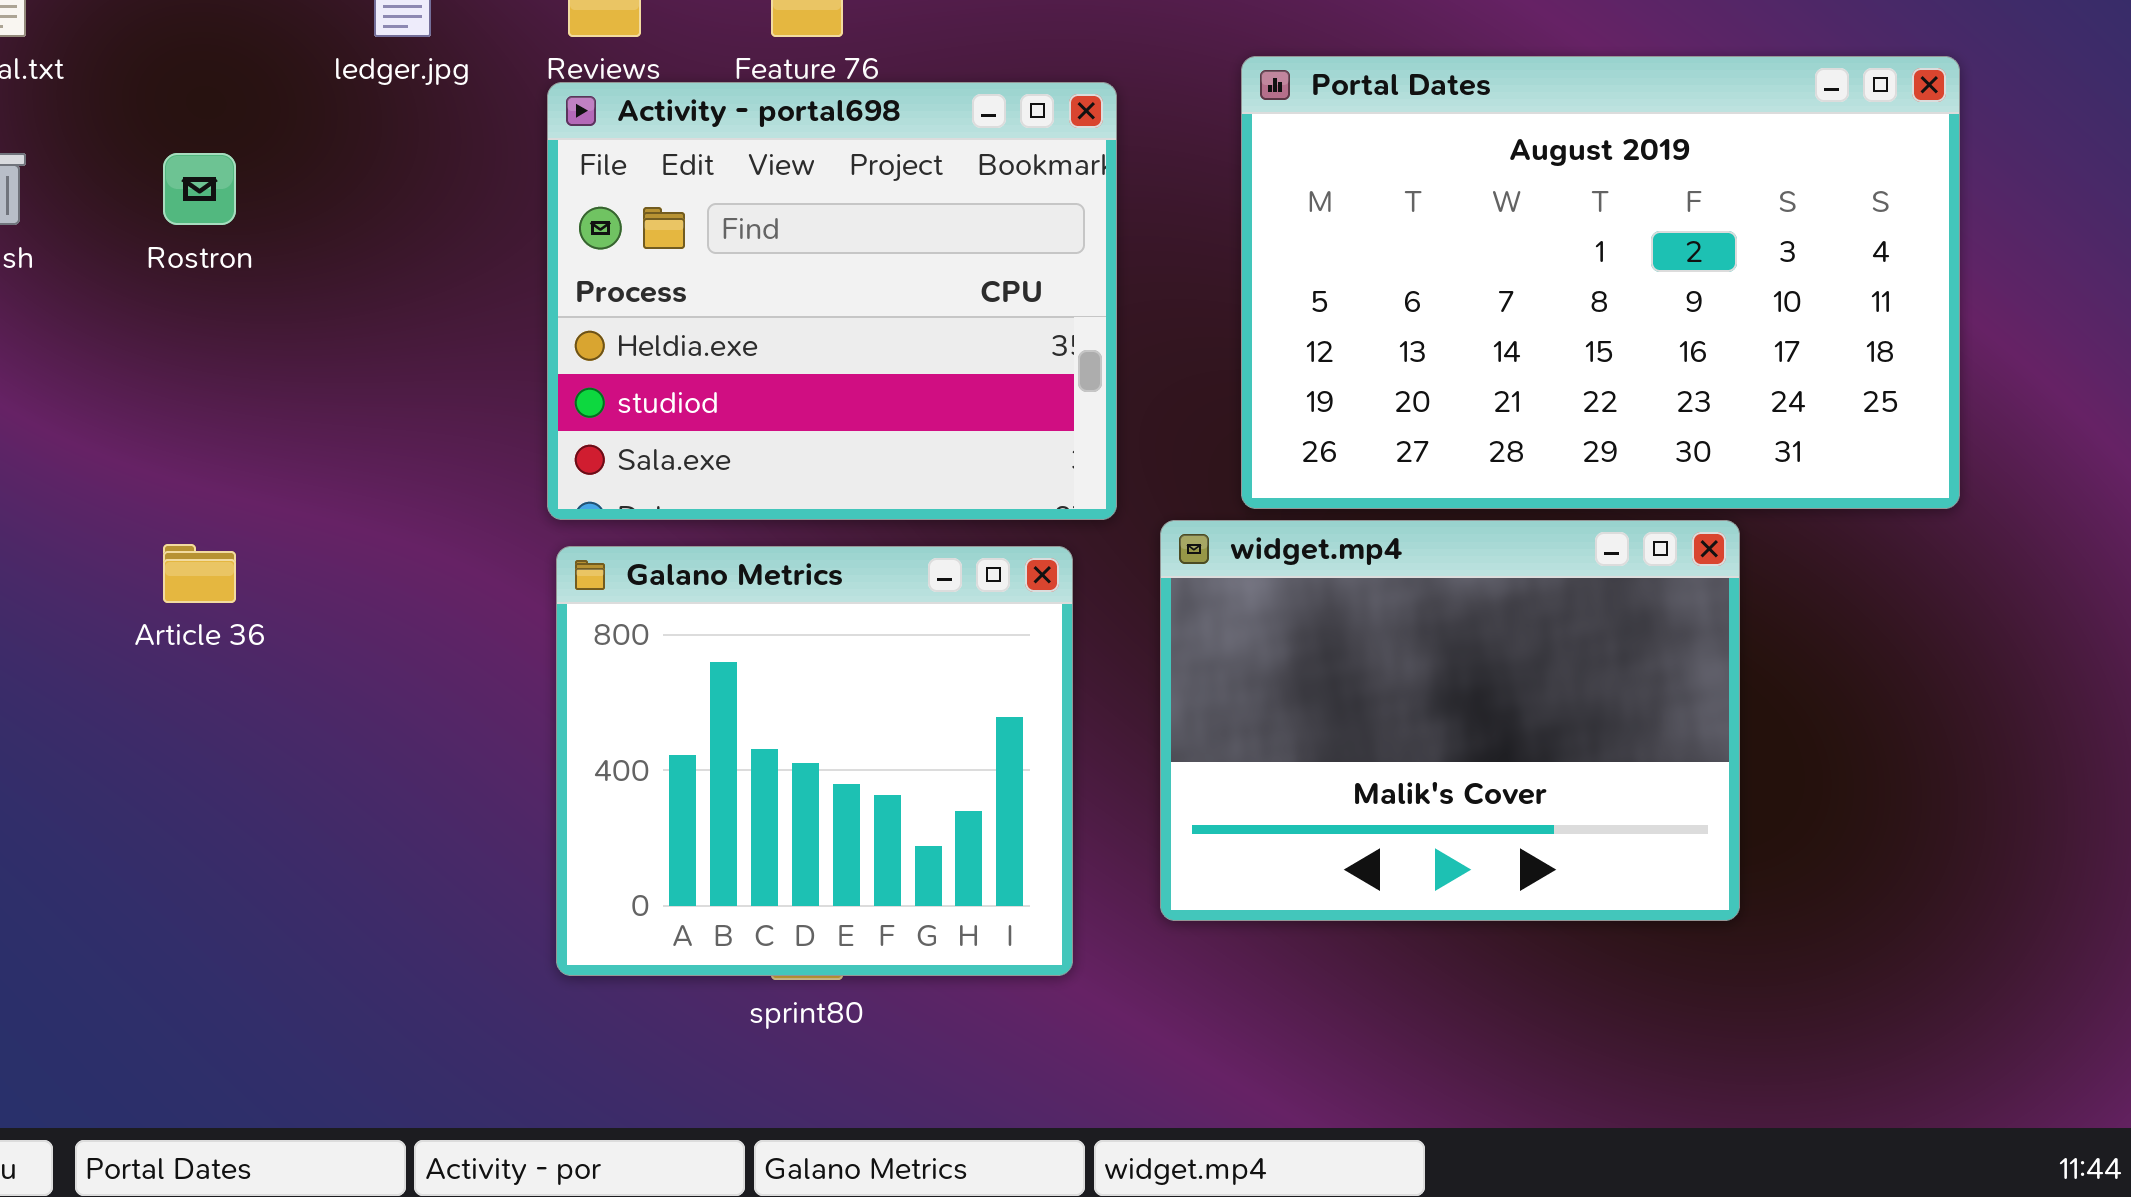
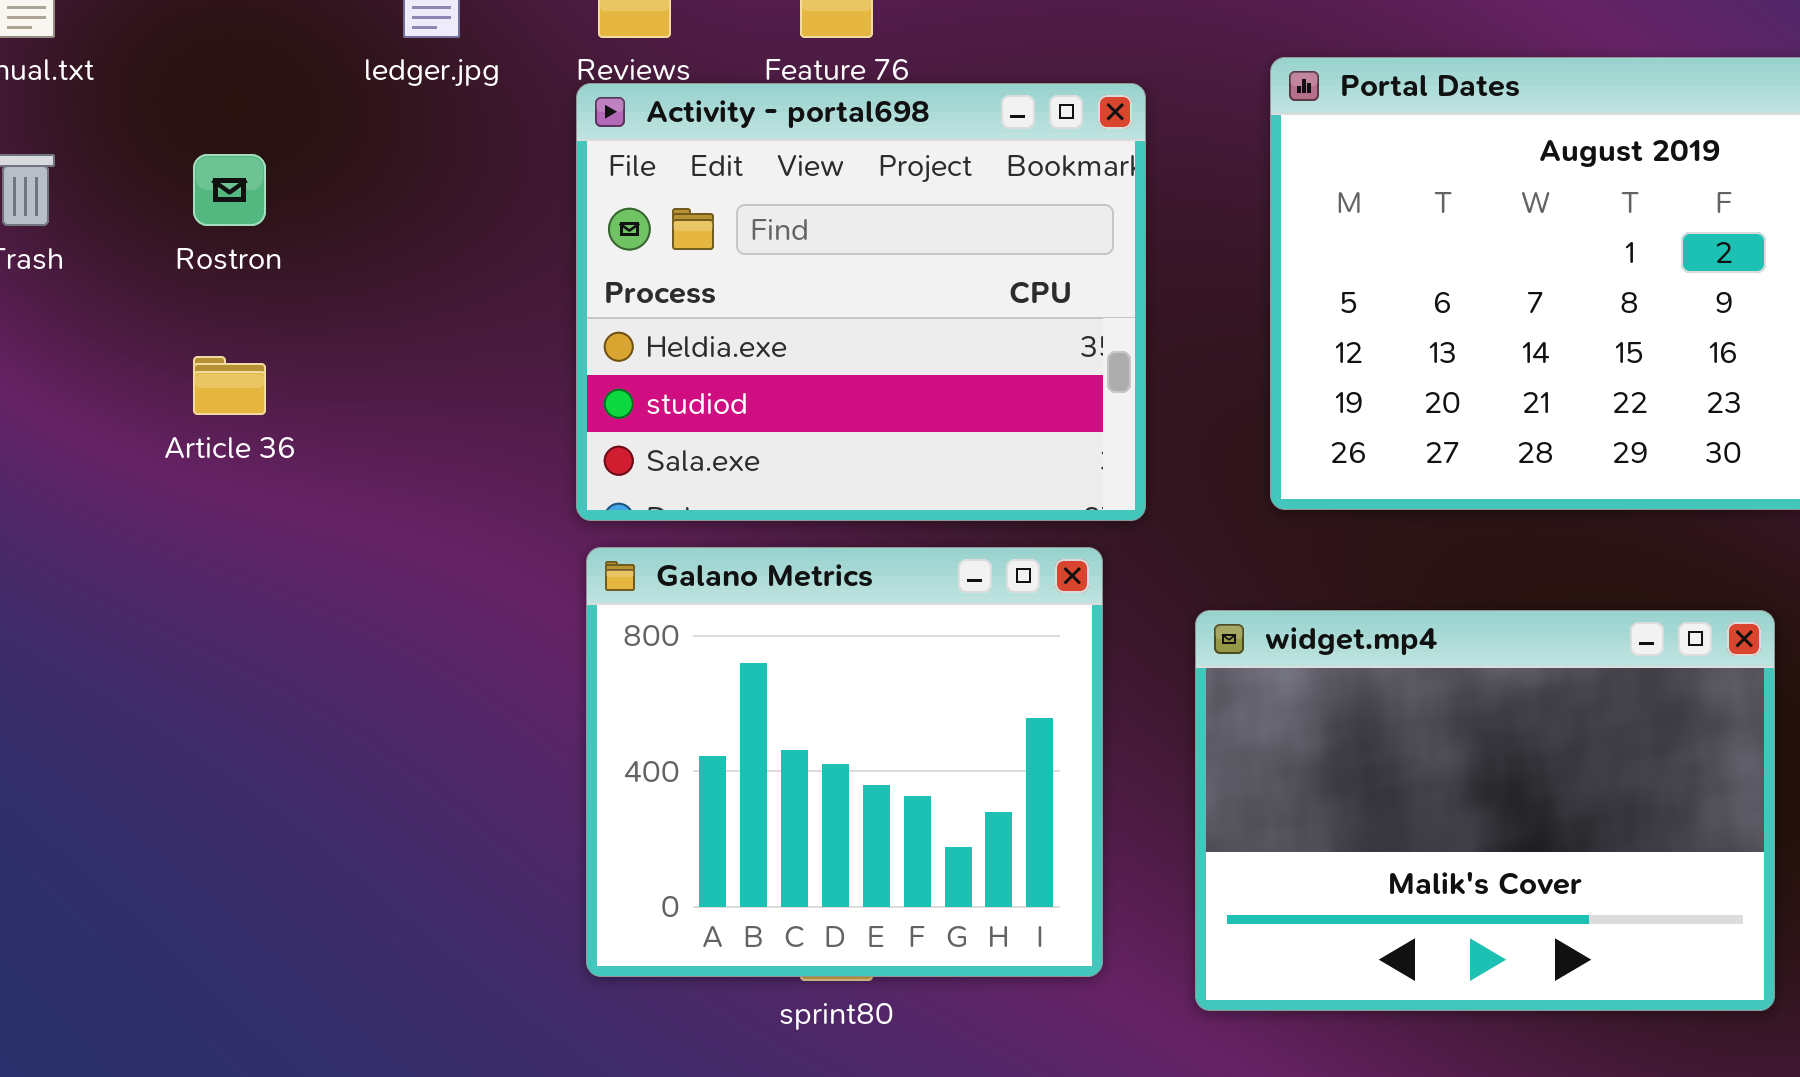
widget.mp4: [1160,520,1740,921] -> [1195,610,1775,1011], moved
Article 36: [163,544,236,603] -> [193,356,266,415], moved

